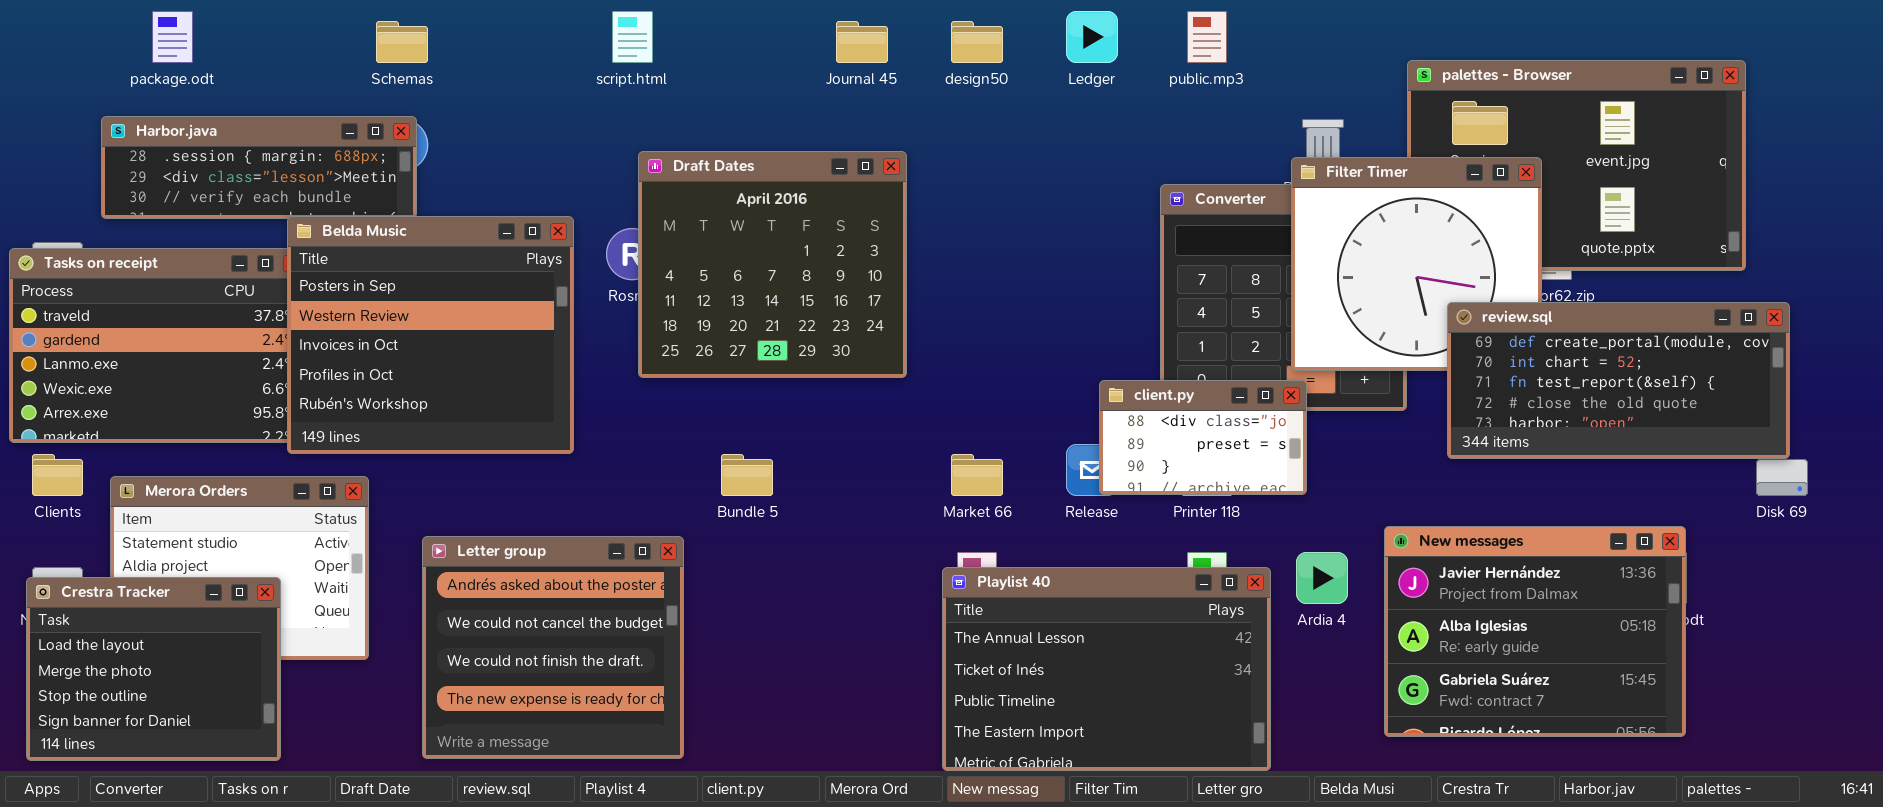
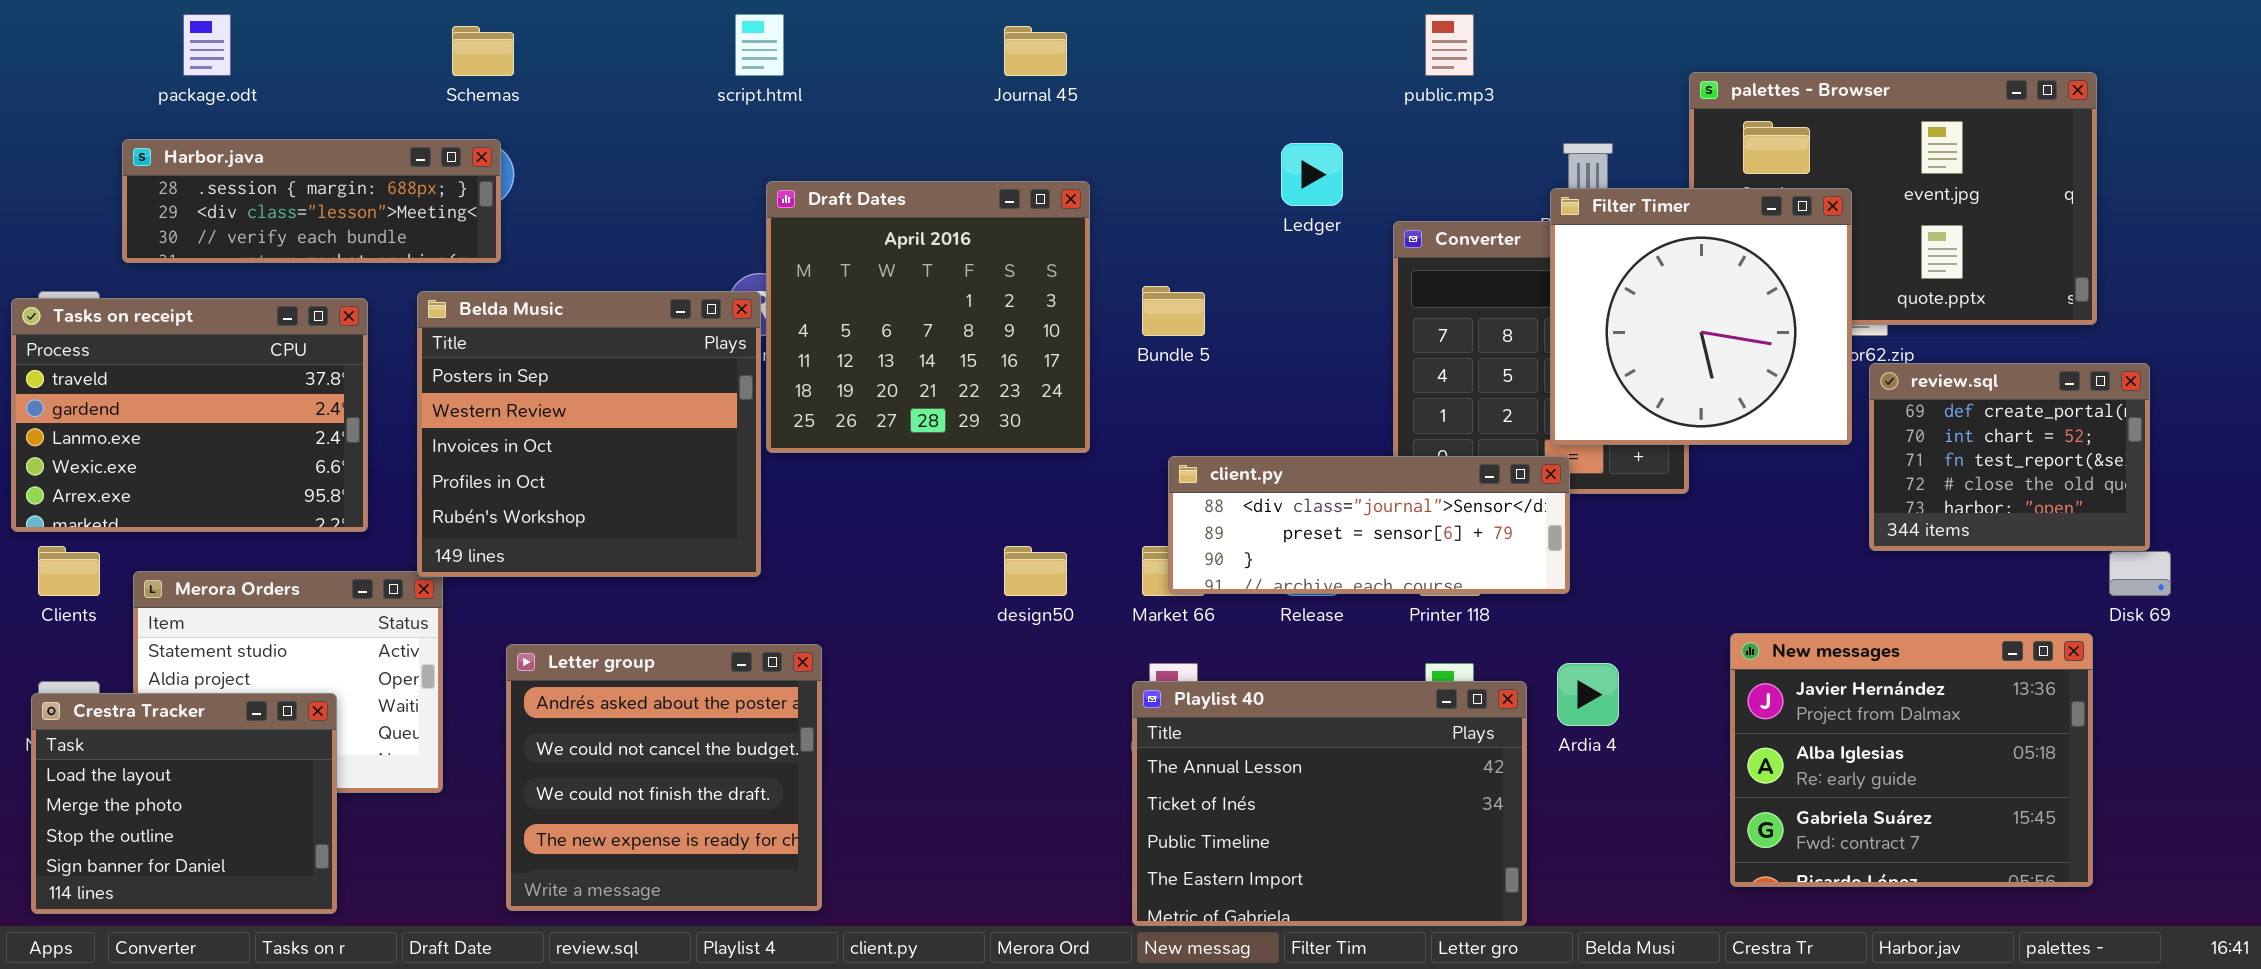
Ledger: [1066,11,1118,63] -> [1281,143,1343,206], moved
design50: [951,21,1003,63] -> [1004,546,1067,596], moved
Belda Music: [287,216,574,454] -> [417,291,761,577], moved
review.sql: [1447,302,1790,459] -> [1869,363,2150,551], resized
client.py: [1099,380,1307,495] -> [1168,456,1570,594], resized
Bundle 5: [721,454,773,496] -> [1142,286,1205,336], moved
New messages: [1384,526,1686,737] -> [1730,633,2093,887], moved

